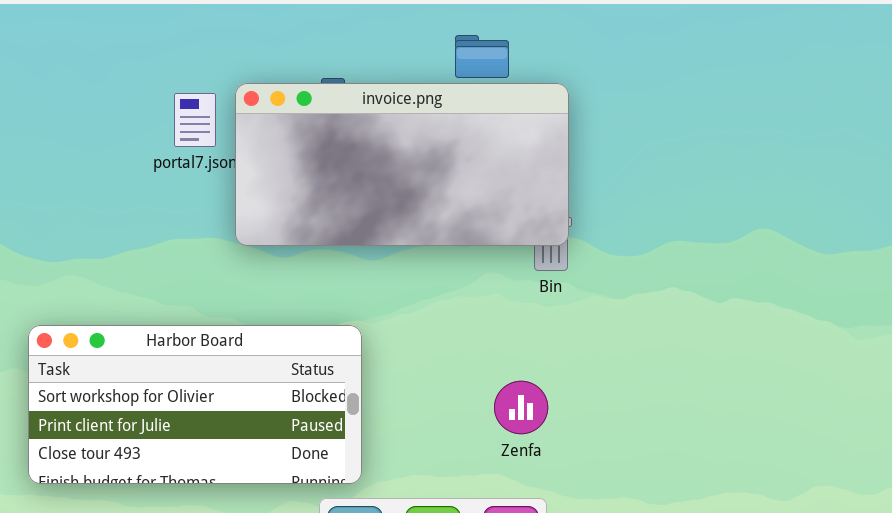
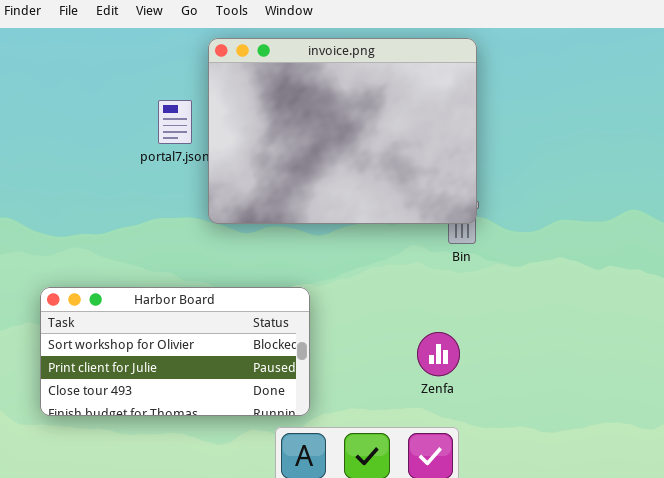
invoice.png: [235,83,569,246] -> [208,38,477,224], resized

